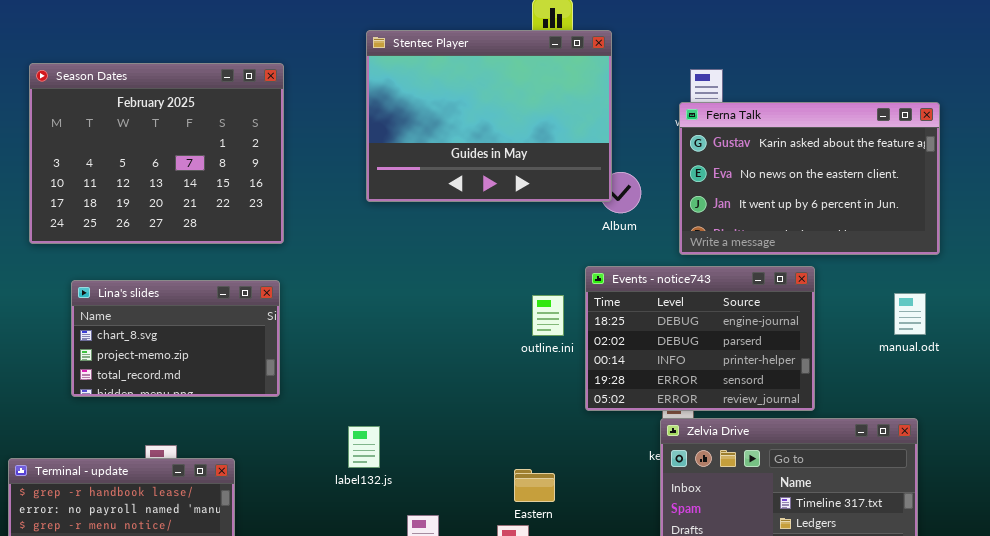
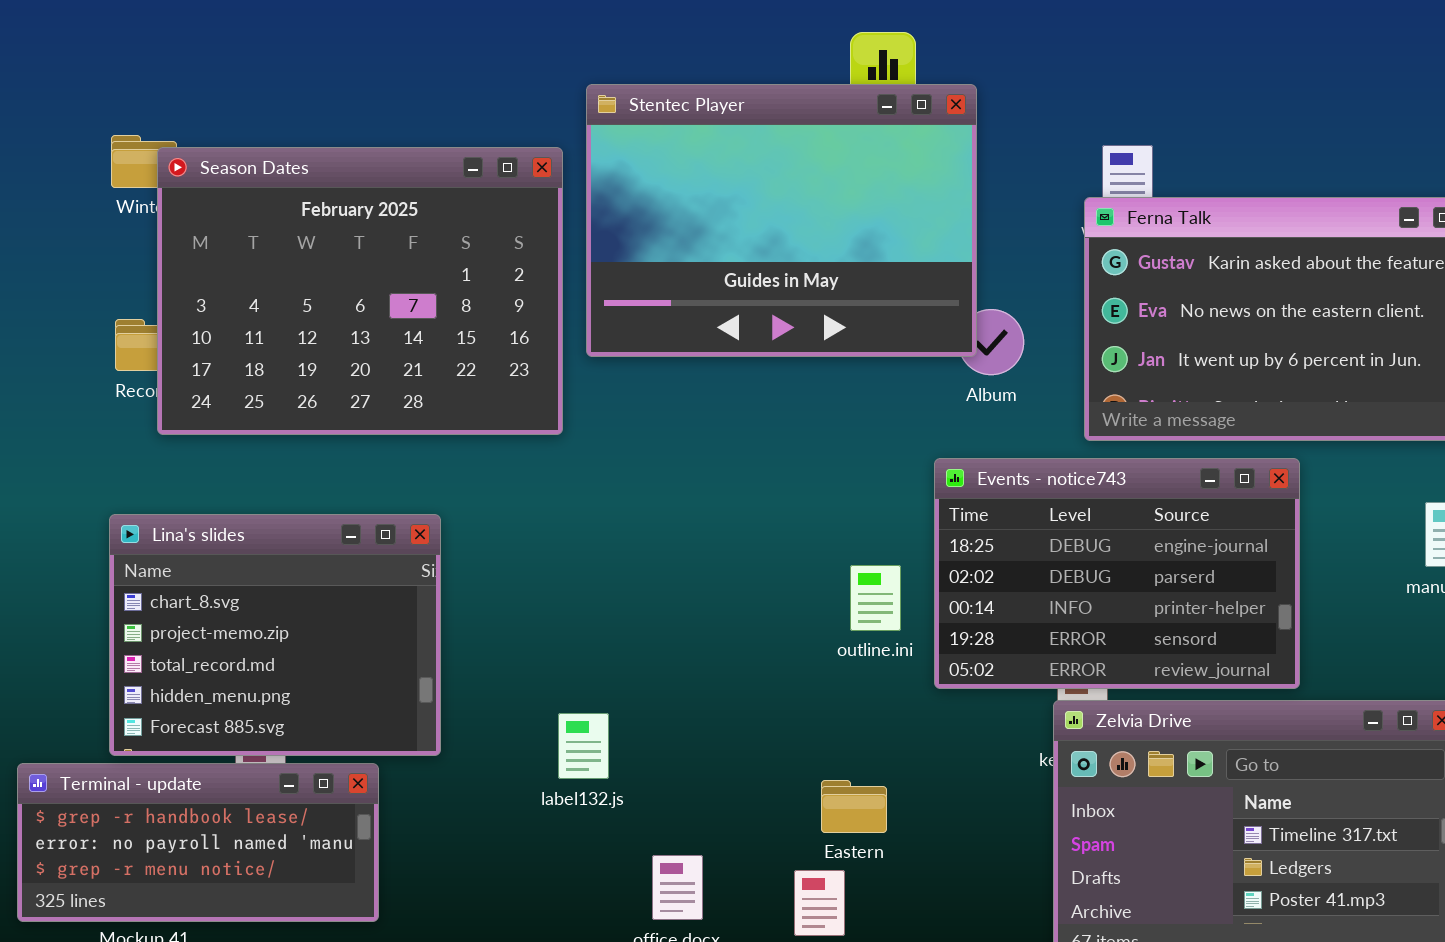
Season Dates: [29,63,284,244] -> [157,147,563,435], moved
Lina's slides: [71,280,280,397] -> [109,514,441,756], moved, resized
outline.ini: [532,295,564,336] -> [850,565,901,631], moved

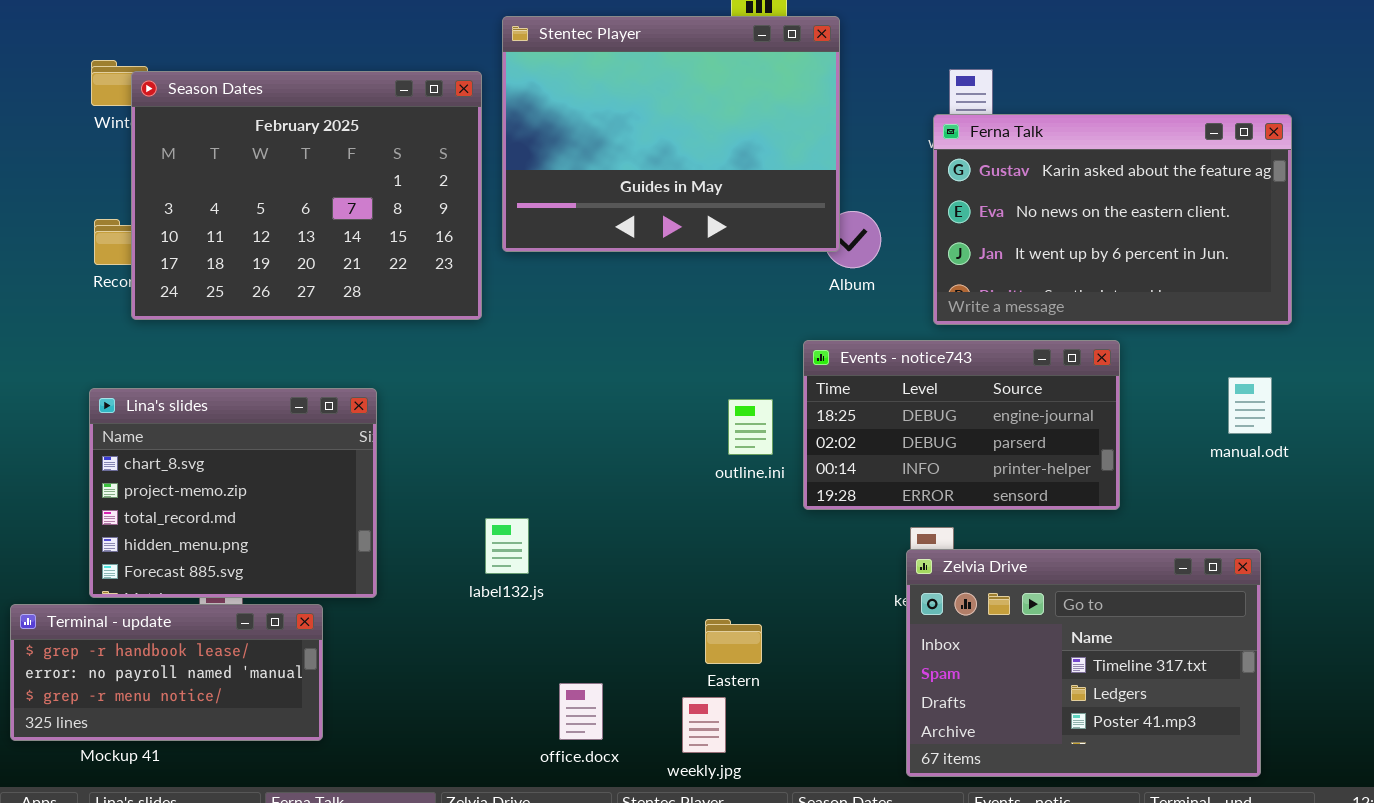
Events - notice743: [934,458,1300,689] -> [803,340,1120,510], resized
outline.ini: [850,565,901,631] -> [728,399,773,455], moved
label132.js: [558,713,609,779] -> [485,518,529,574], moved

